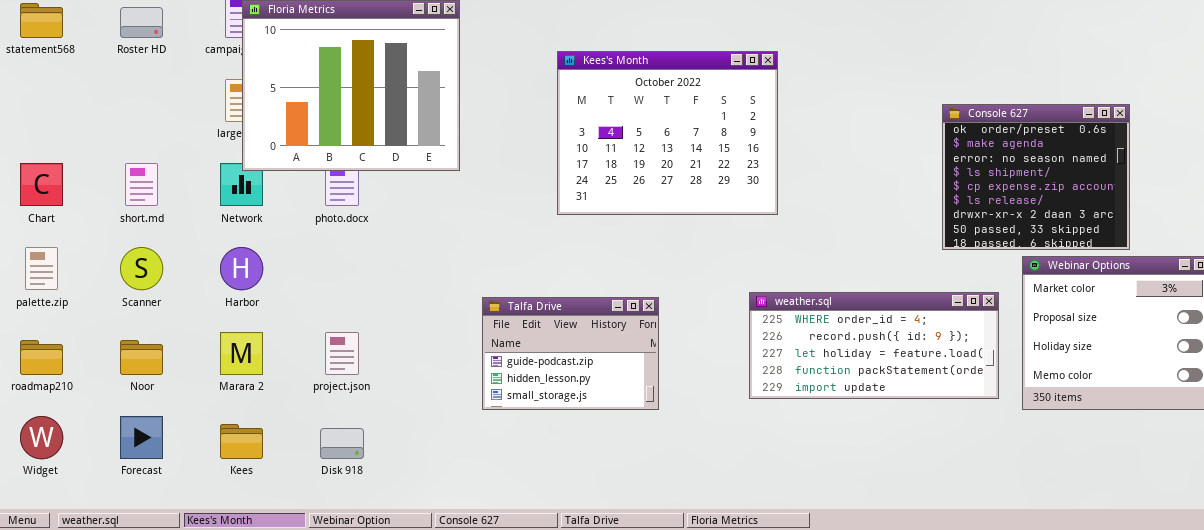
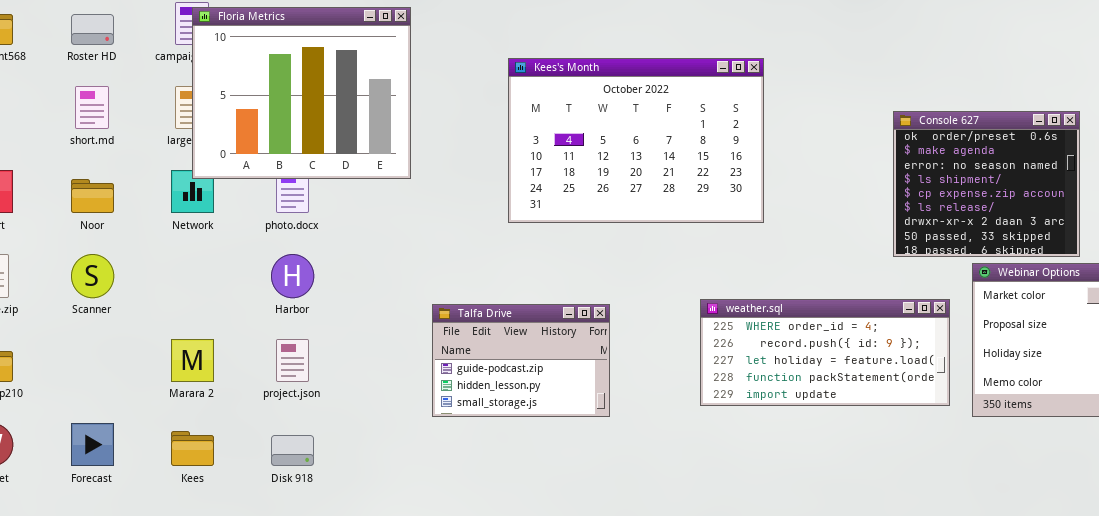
Kees's Month: [557,51,778,215] -> [508,58,764,223], resized
short.md: [125,163,158,206] -> [75,86,109,129], moved
Harbor: [220,247,263,290] -> [271,254,314,298], moved
Noor: [120,340,163,375] -> [71,179,114,213], moved

